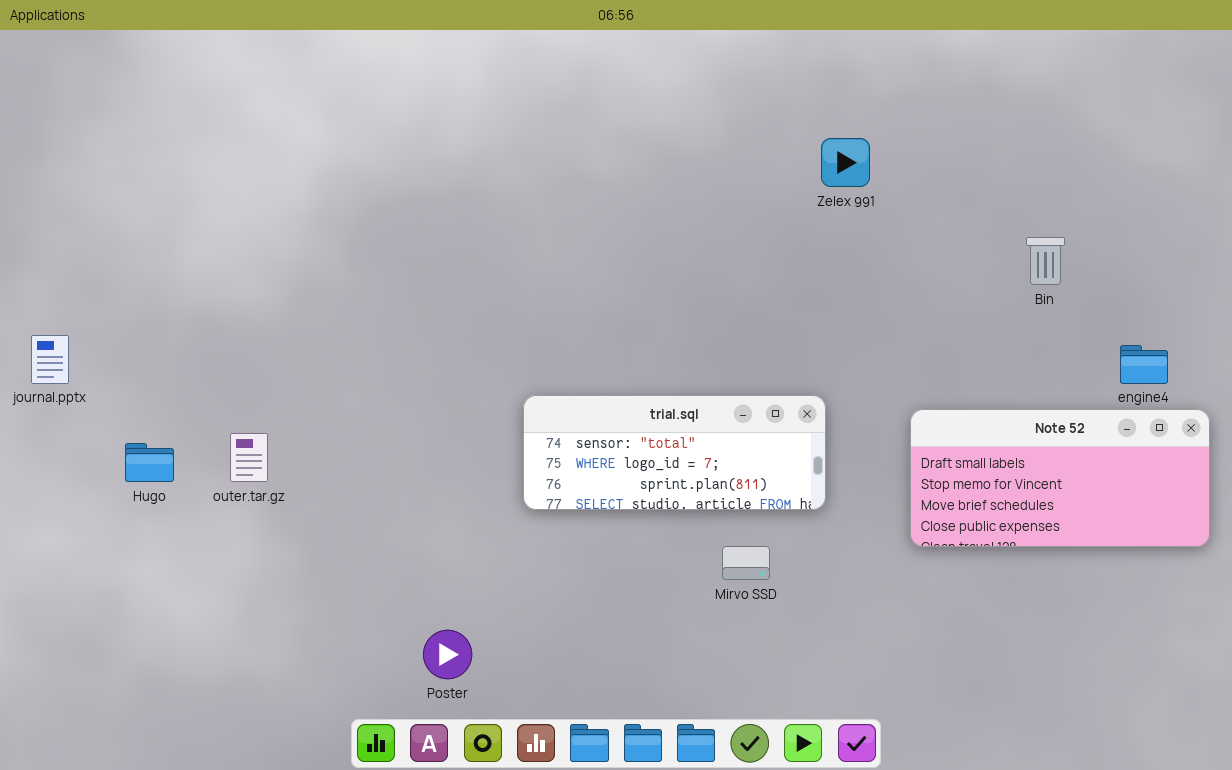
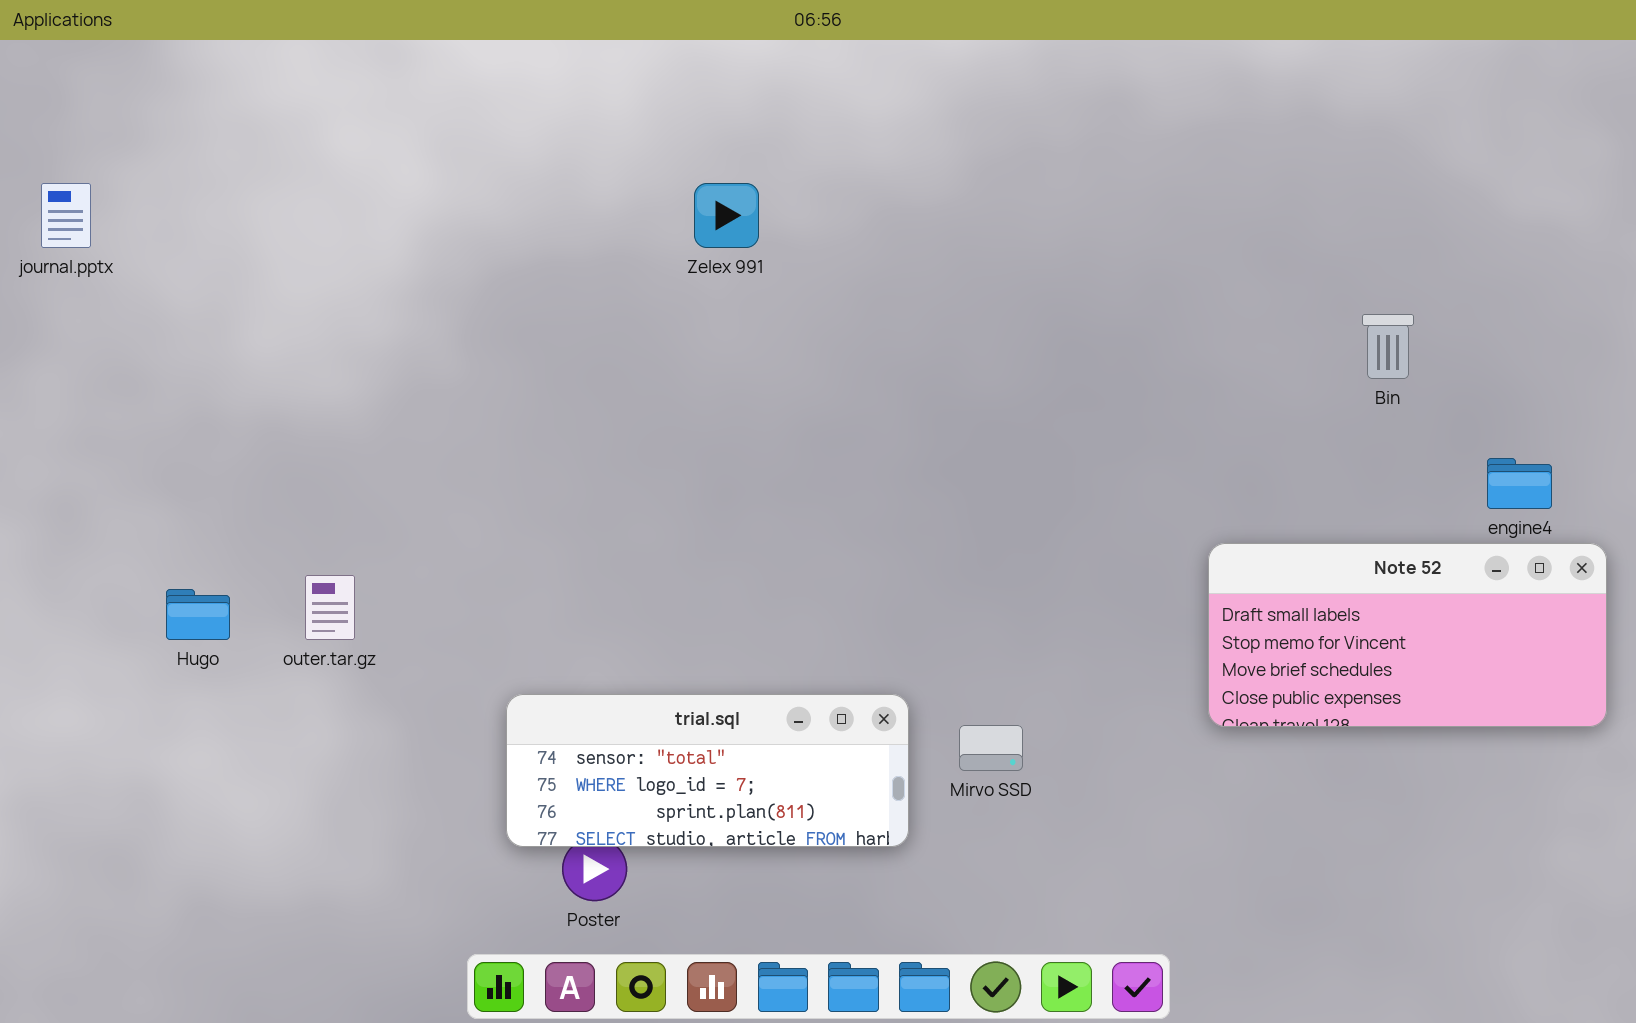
Zelex 991: [821,138,870,187] -> [694,183,759,248], moved
journal.pptx: [31,335,69,384] -> [41,183,91,248], moved
trial.sql: [523,395,826,510] -> [506,694,909,847], moved

